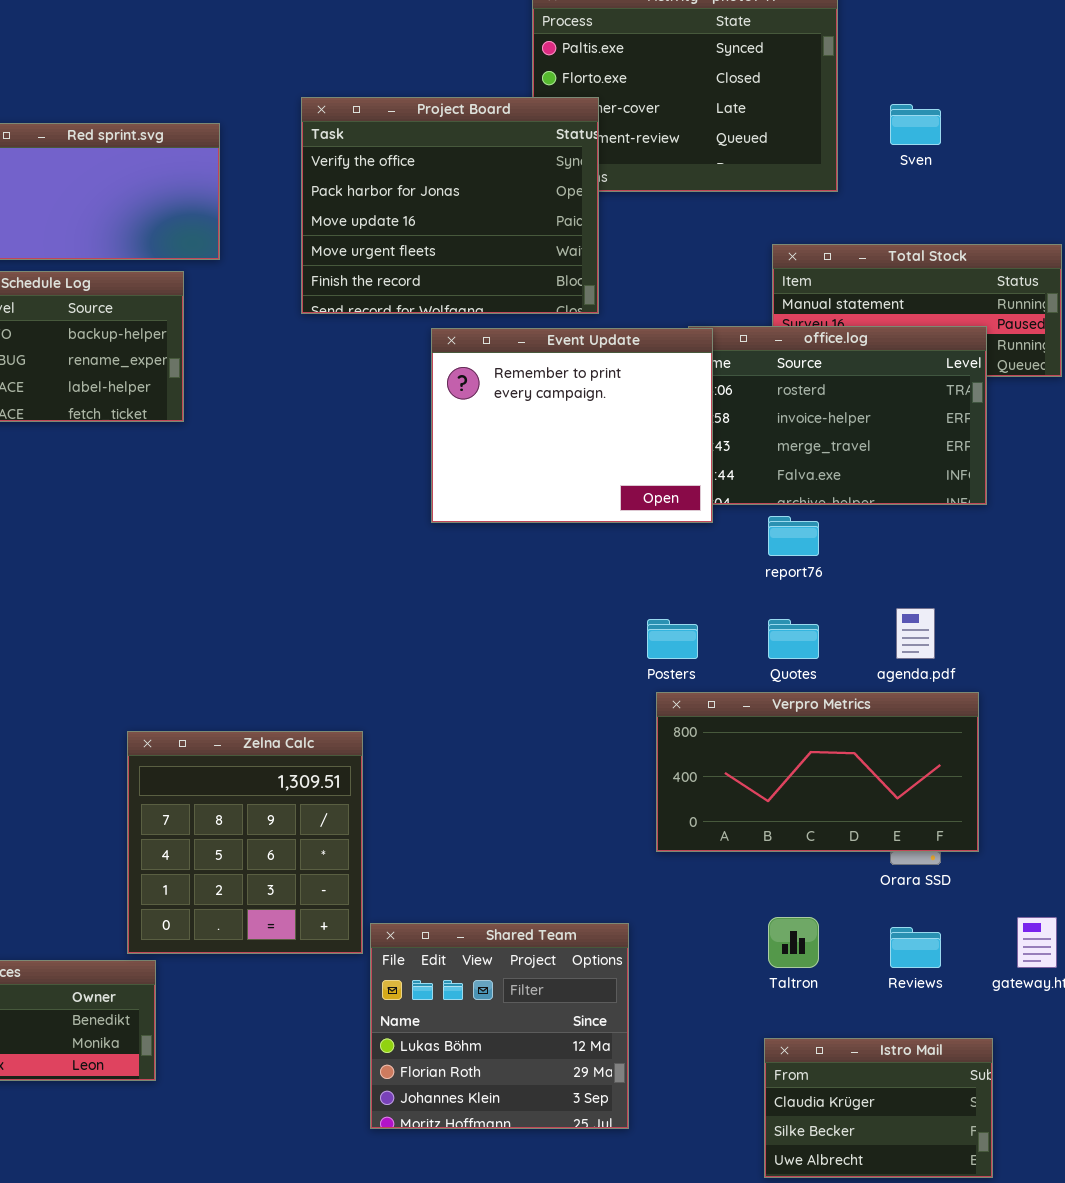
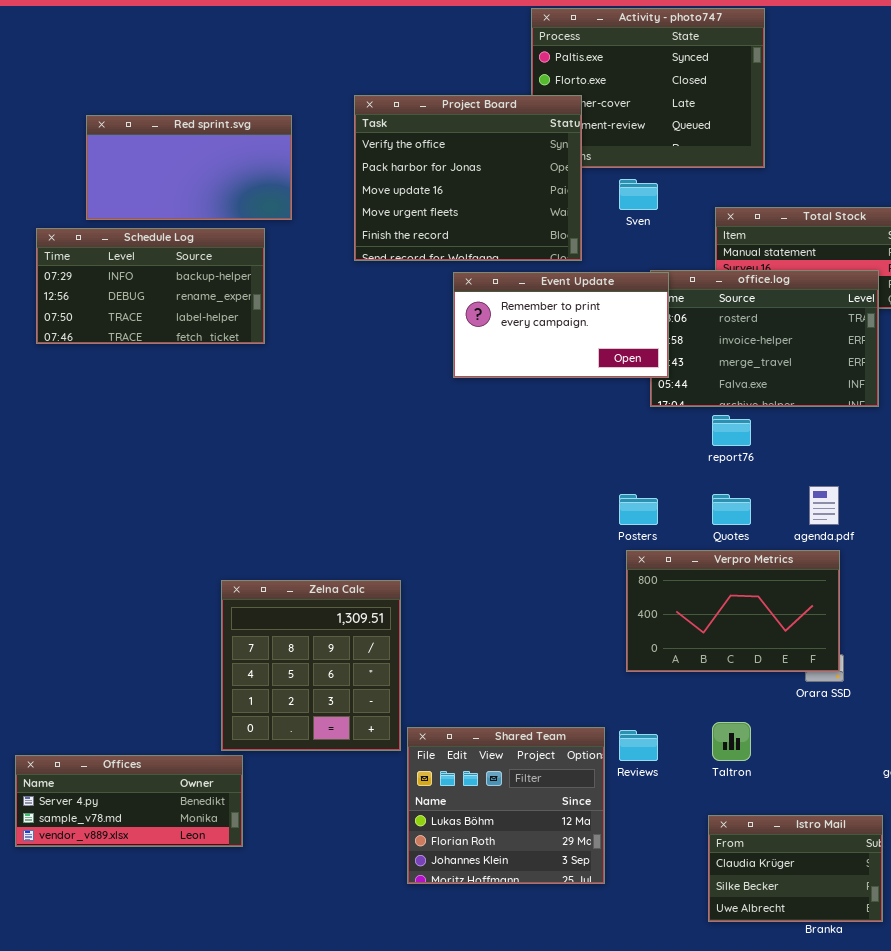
Sven: [890,104,941,145] -> [619,179,658,210], moved
Event Update: [431,328,713,523] -> [453,272,669,378], resized
Verpro Metrics: [656,692,979,852] -> [626,550,840,672], resized
Reviews: [890,927,941,968] -> [619,730,658,761], moved

